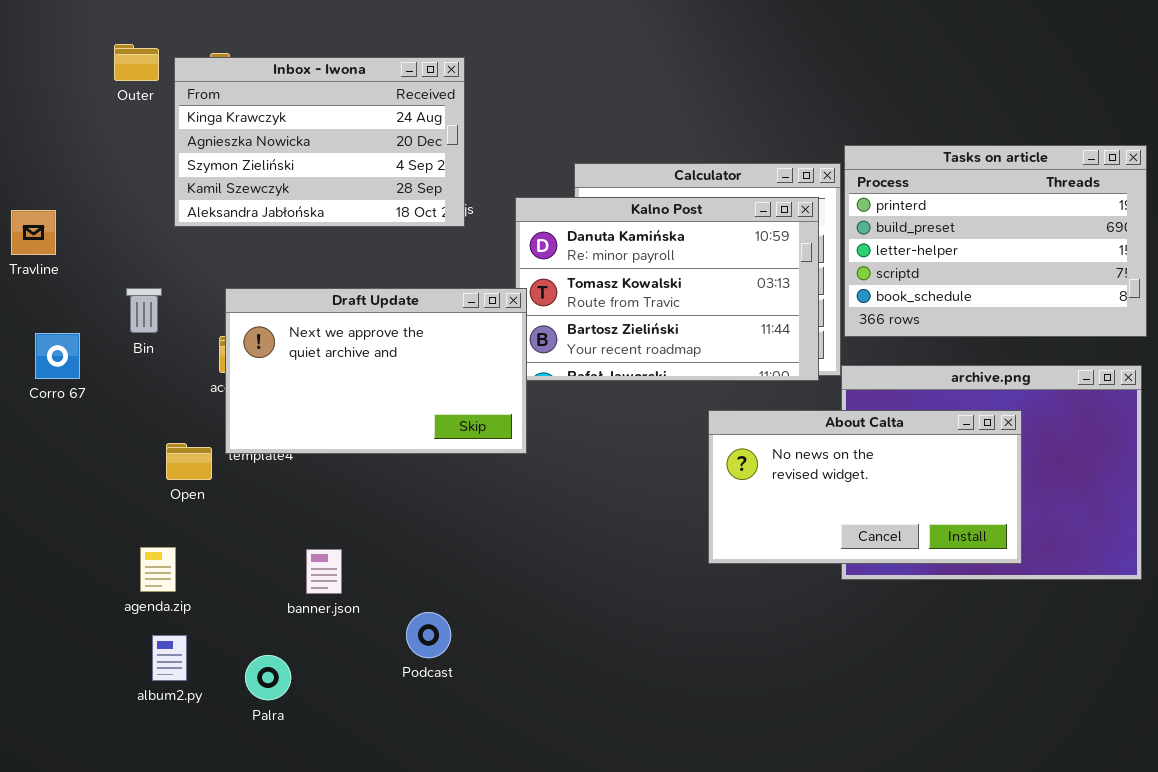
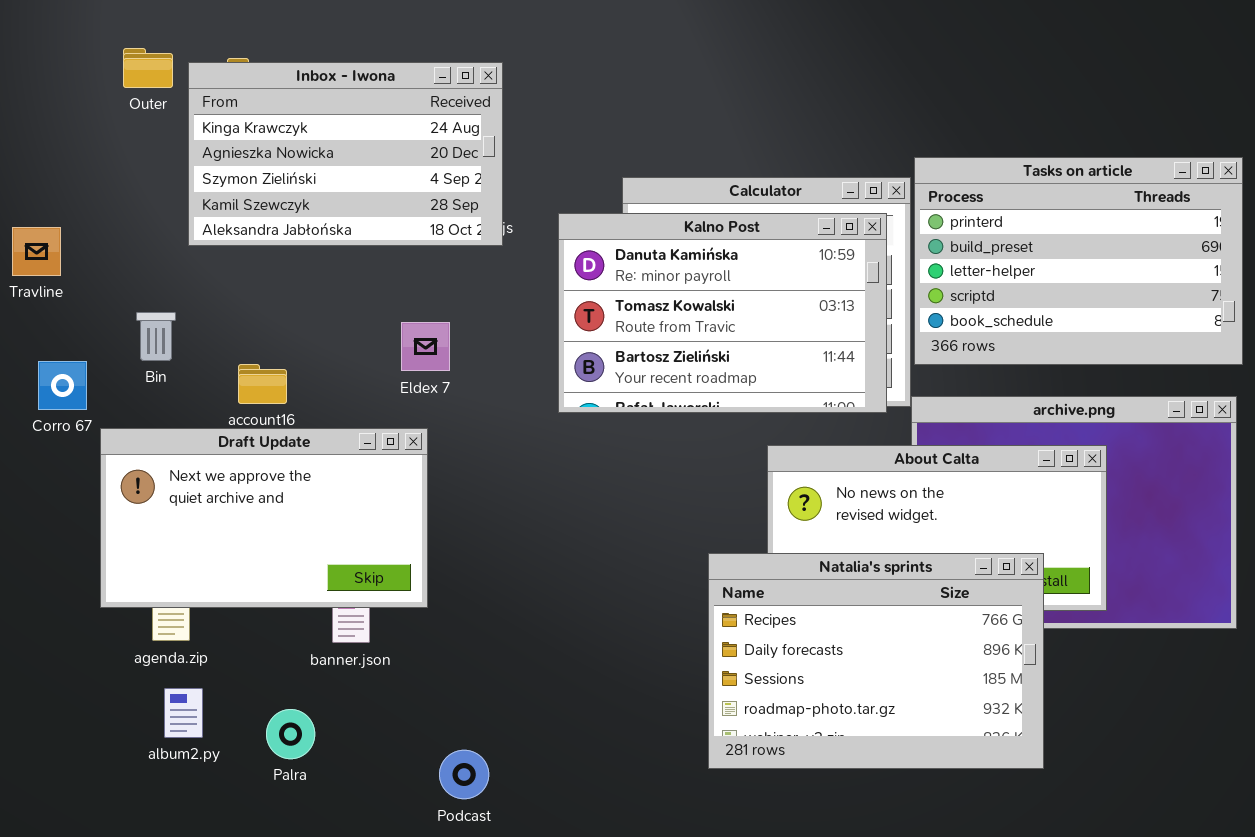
Draft Update: [225,288,527,454] -> [100,428,428,608], moved
Natalia's sprints: none -> [708,553,1044,769], opened
Podcast: [406,612,451,658] -> [439,750,489,799], moved

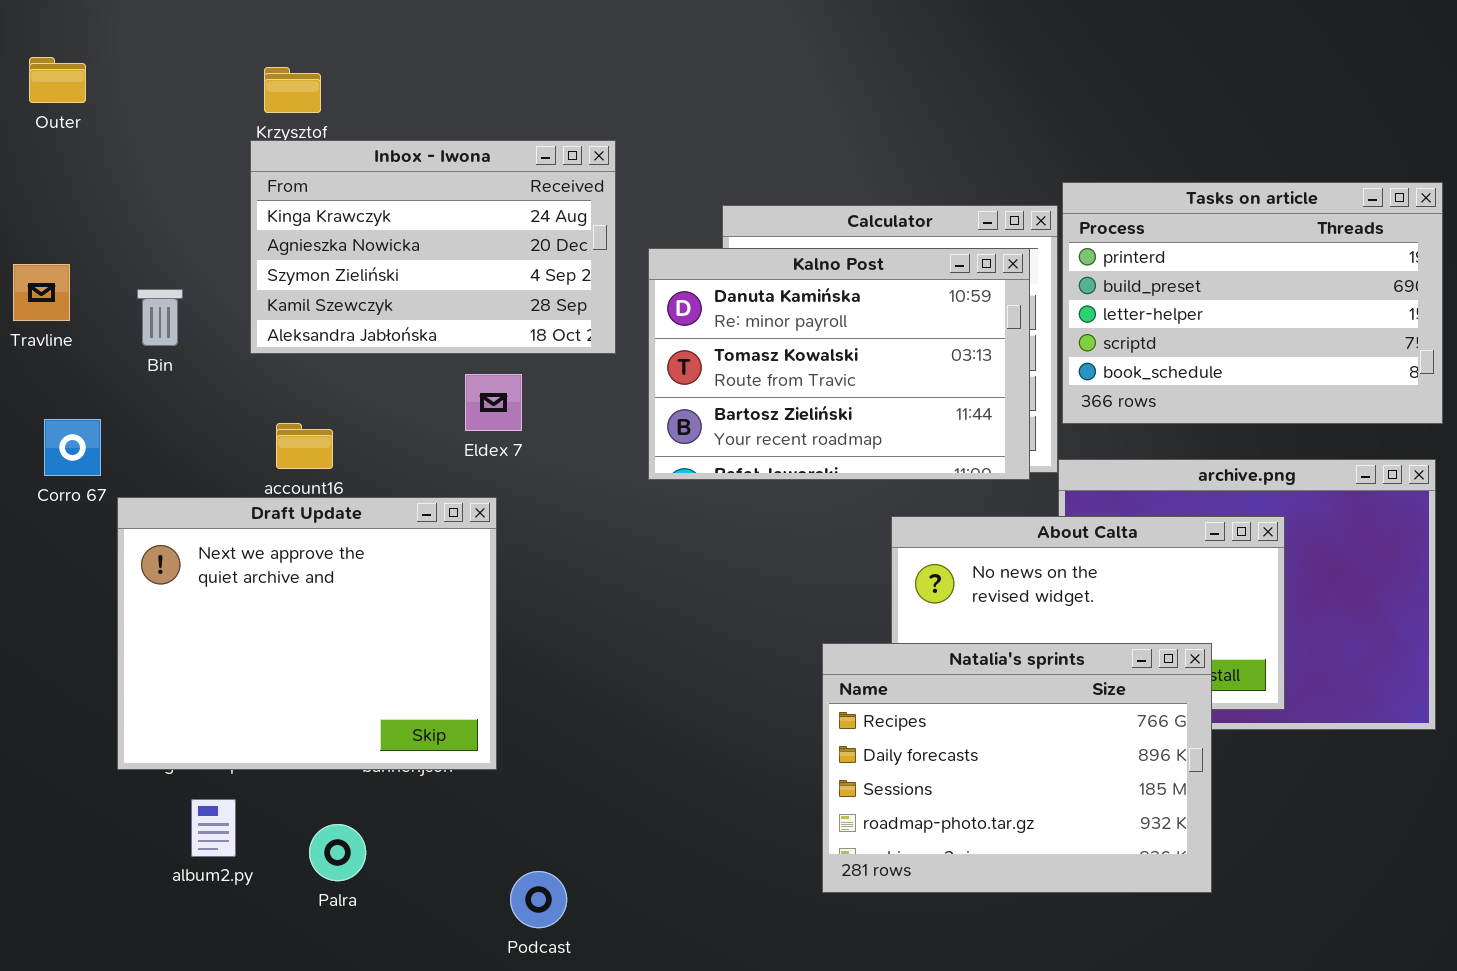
Outer: [123,48,173,88] -> [29,57,86,103], moved
Inbox - Iwona: [188,62,503,246] -> [250,140,616,354], moved
Bin: [136,312,176,361] -> [137,289,183,346], moved
Draft Update: [100,428,428,608] -> [117,497,497,770], resized

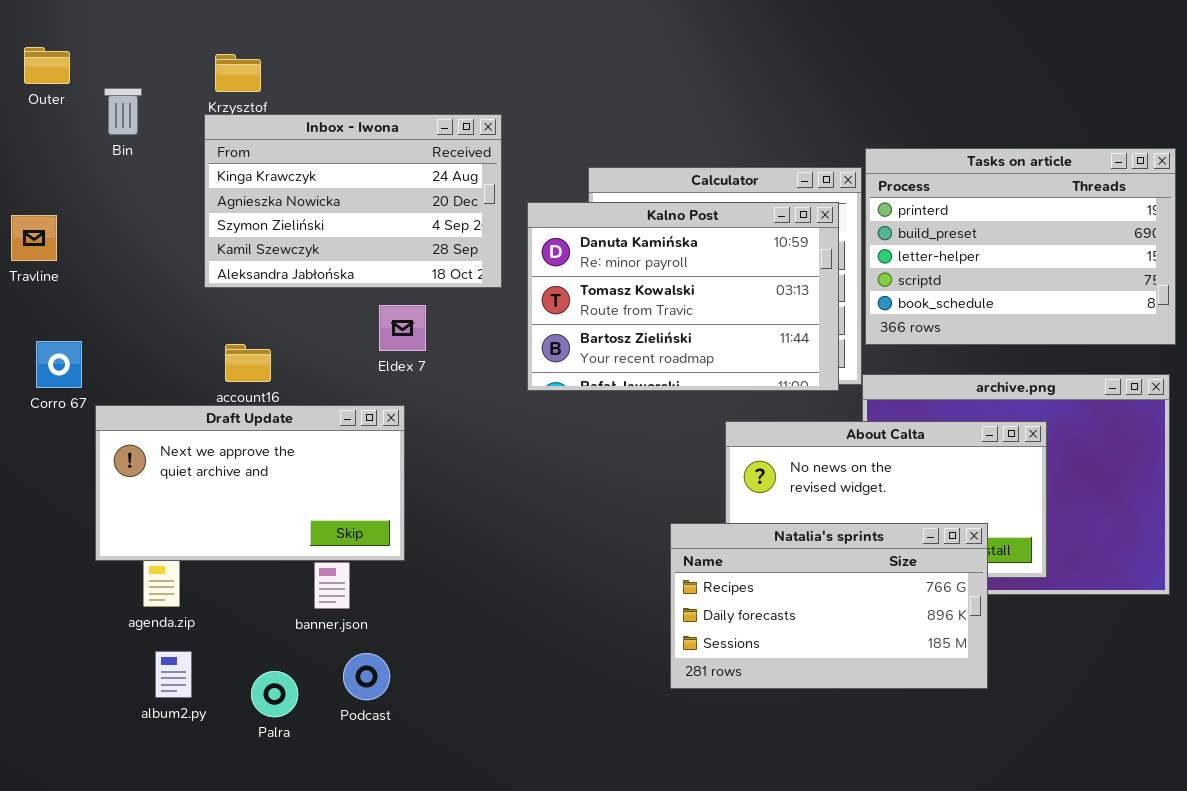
Bin: [137,289,183,346] -> [104,88,142,135], moved
Draft Update: [117,497,497,770] -> [95,405,405,561], resized
Natalia's sprints: [822,643,1212,893] -> [670,523,988,689], resized
Podcast: [510,871,567,928] -> [343,653,390,700], moved

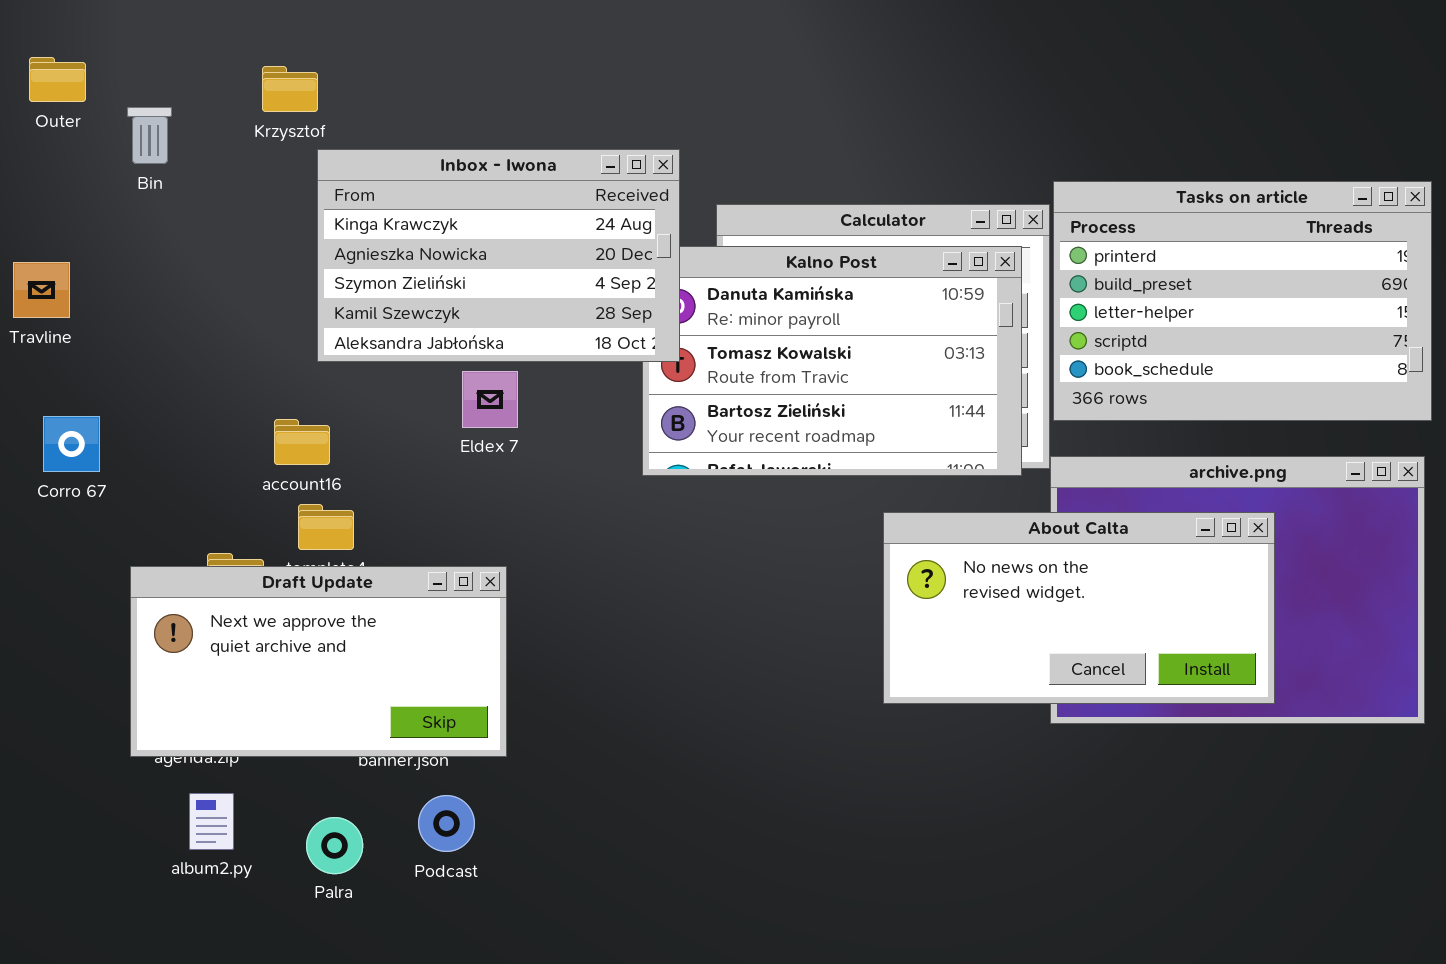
Inbox - Iwona: [204,114,502,288] -> [317,149,680,362], moved
Draft Update: [95,405,405,561] -> [130,566,507,757], moved
Natalia's sprints: [670,523,988,689] -> none, closed

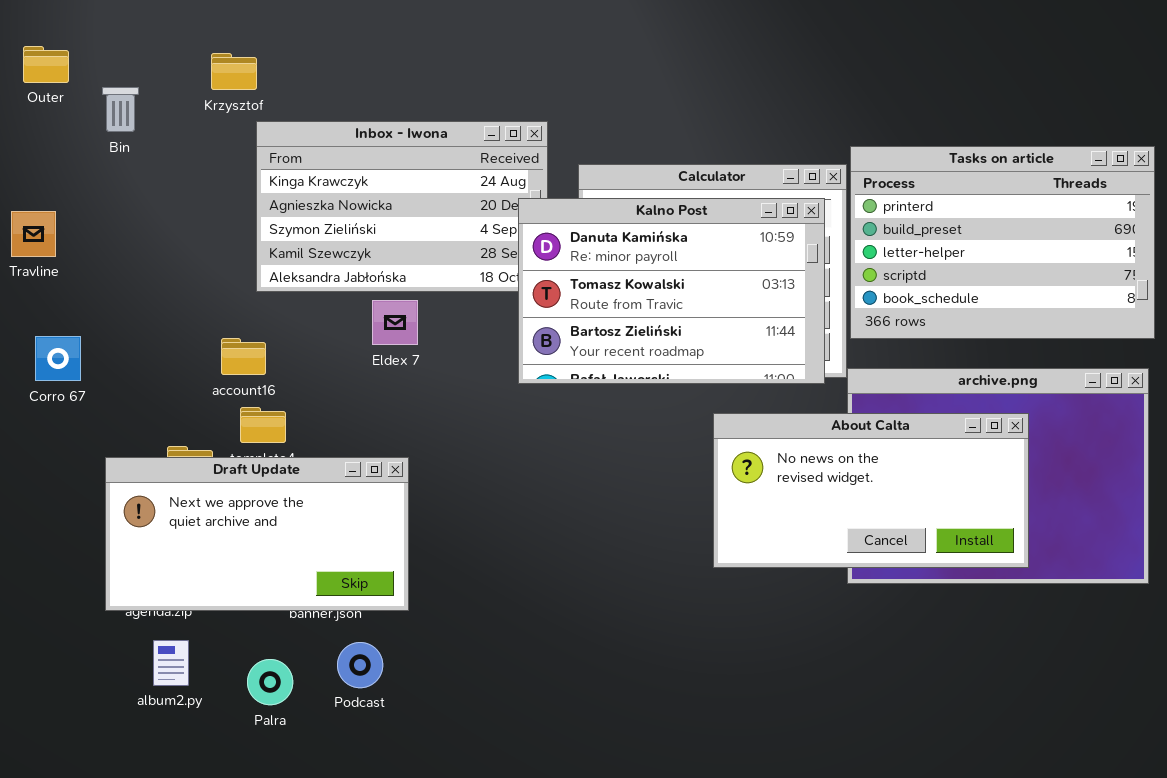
Kalno Post: [642,246,1022,476] -> [518,198,825,384], raised

